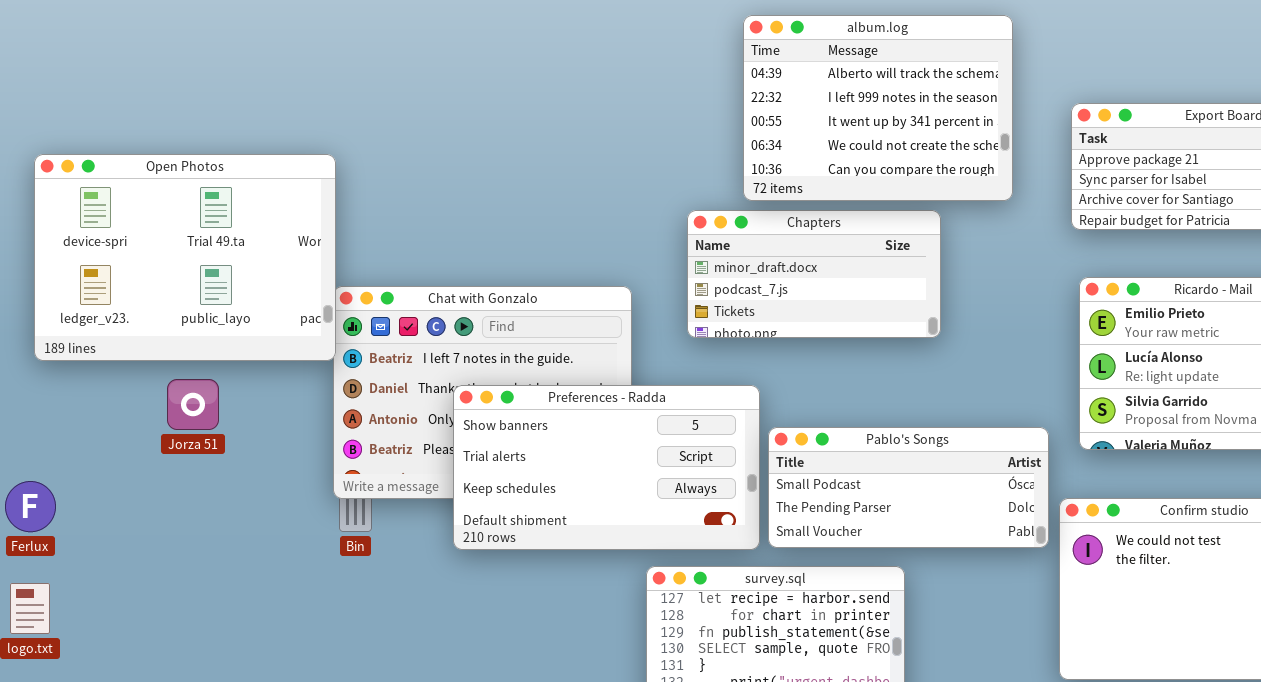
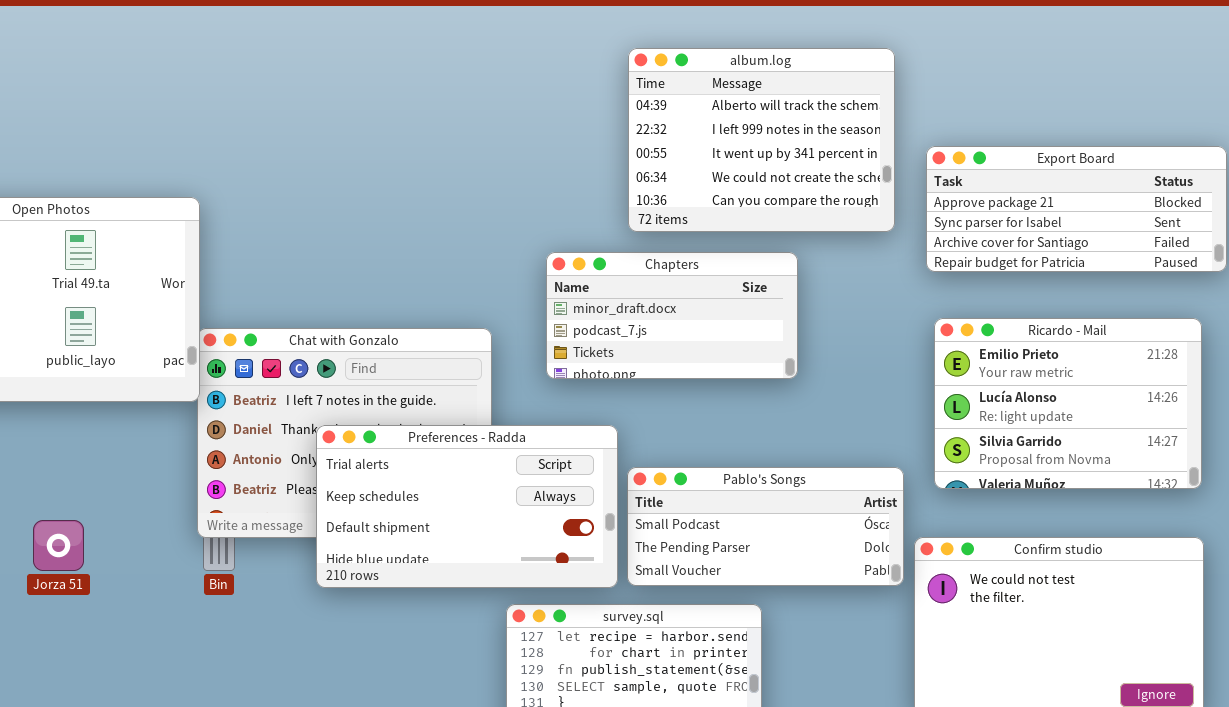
album.log: [743,15,1013,201] -> [628,48,895,232], moved
Jorza 51: [167,379,219,430] -> [33,520,84,571], moved
Preferences - Radda: [453,385,760,550] -> [316,425,618,588], scrolled down 1 row

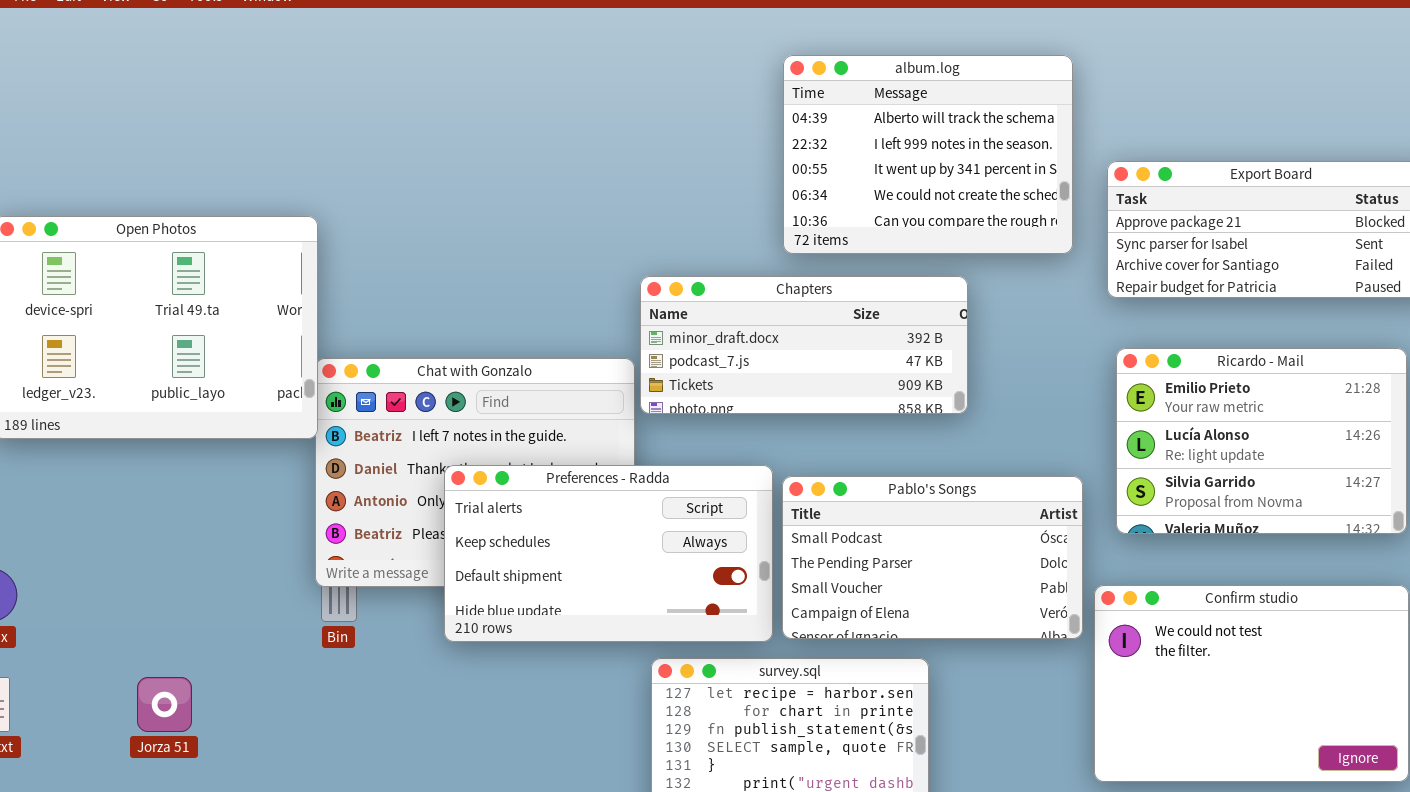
Chapters: [546,252,798,379] -> [640,276,968,414], resized
Pablo's Songs: [627,467,904,586] -> [782,476,1083,639], resized
Jorza 51: [33,520,84,571] -> [137,677,192,732], moved

